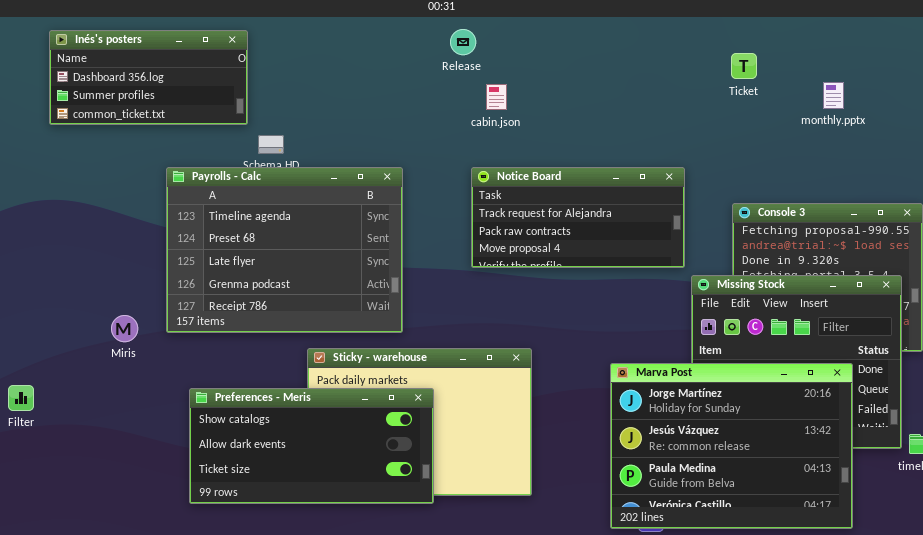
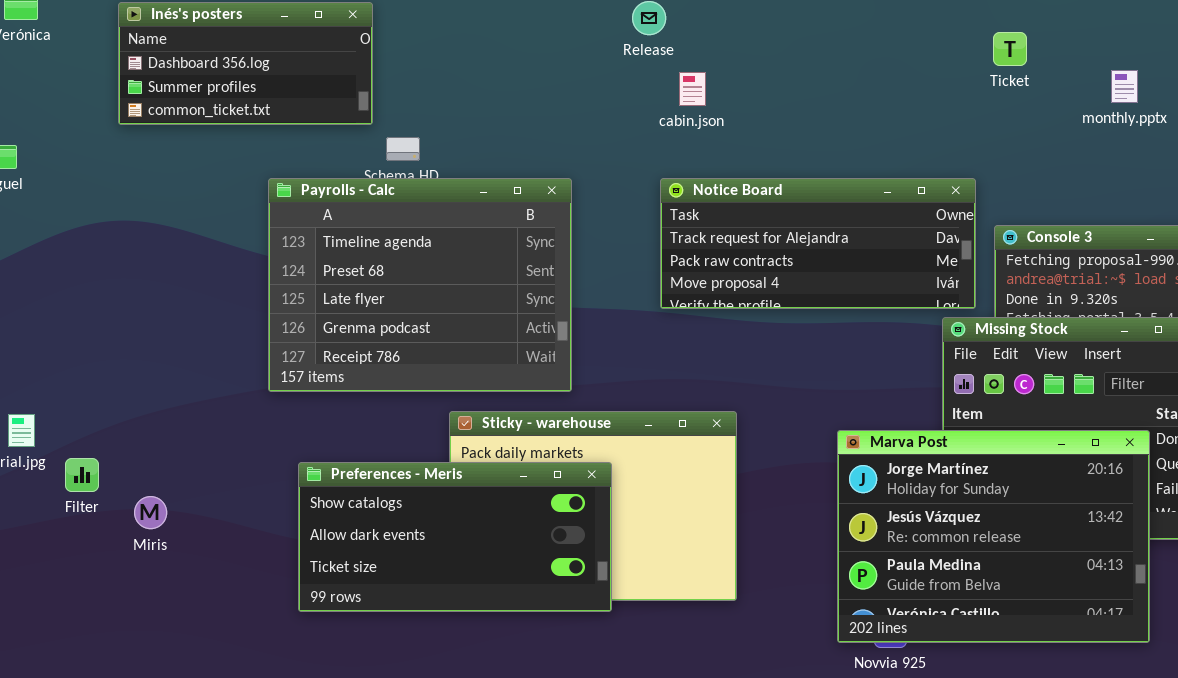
Notice Board: [471,167,685,268] -> [660,178,976,309], resized
Miris: [111,315,138,342] -> [134,496,167,529], moved

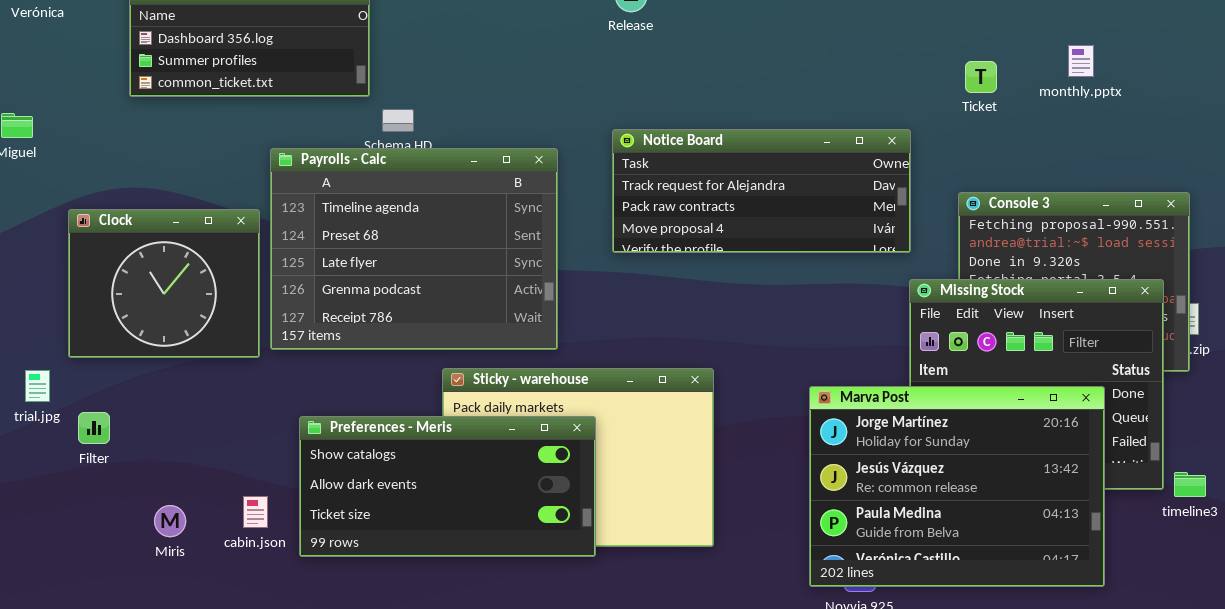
Ticket: [993,32,1027,66] -> [965,61,997,93], moved
cabin.json: [679,72,706,106] -> [243,496,268,528], moved
Notice Board: [660,178,976,309] -> [612,129,911,253], moved
Clock: none -> [68,209,260,358], opened
Miris: [134,496,167,529] -> [154,505,186,537], moved

